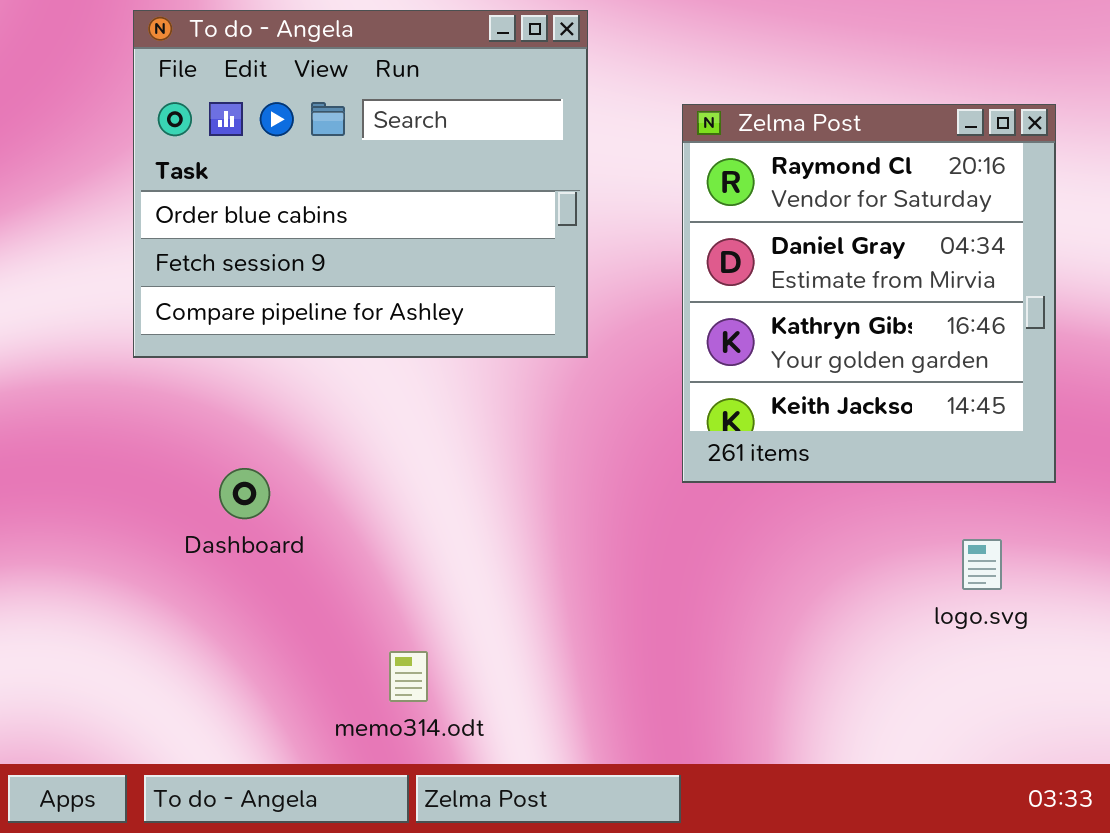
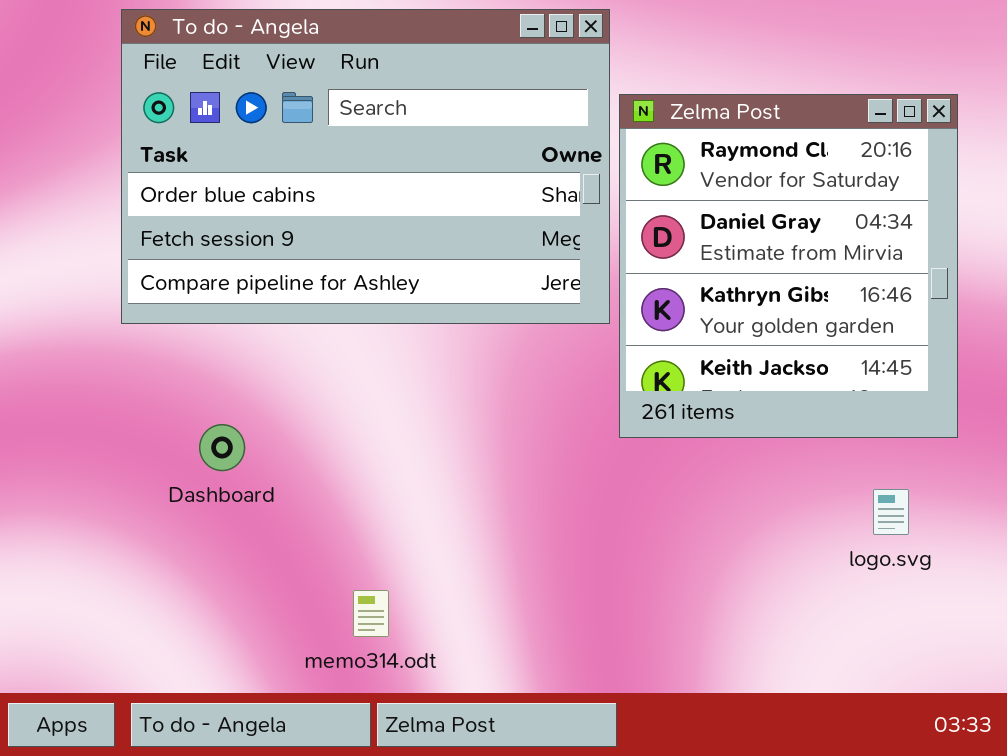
To do - Angela: [133,10,588,358] -> [121,9,610,324], resized

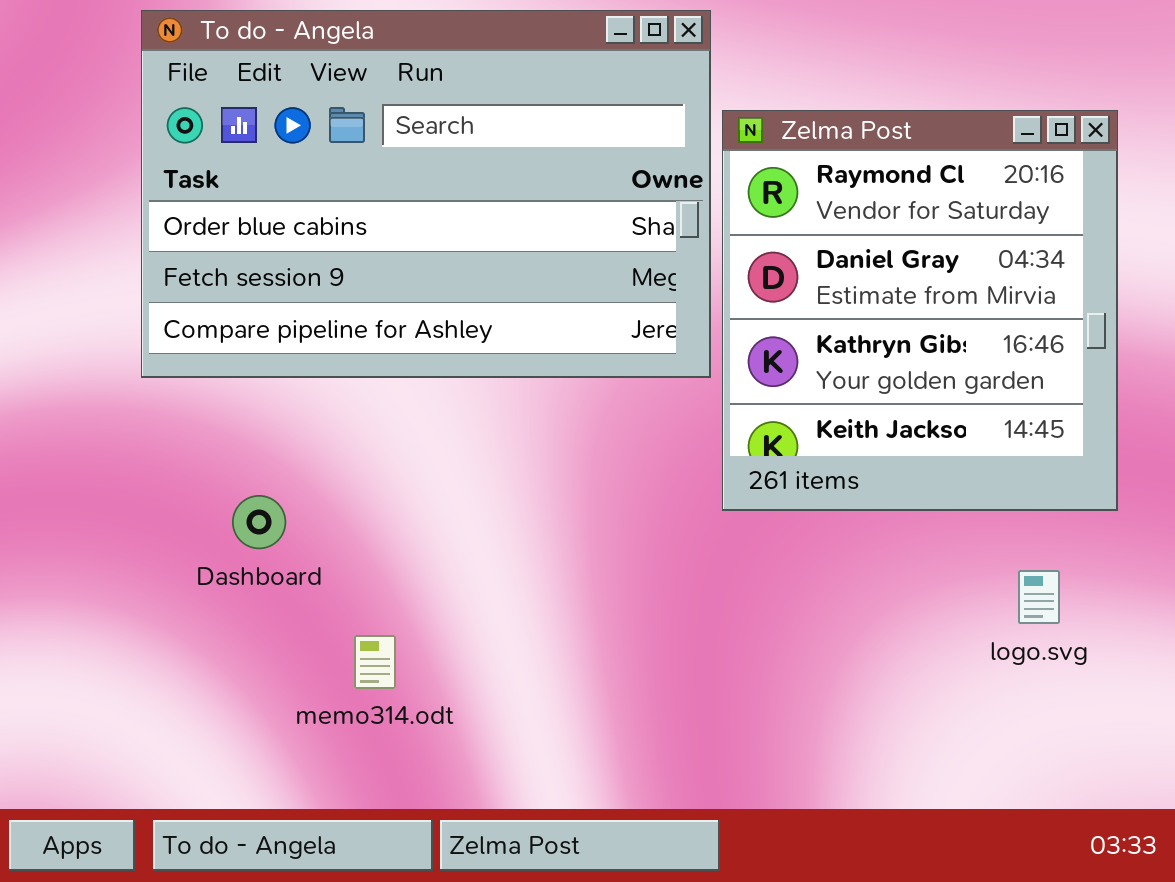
memo314.odt: [353,590,389,637] -> [354,635,396,689], moved

